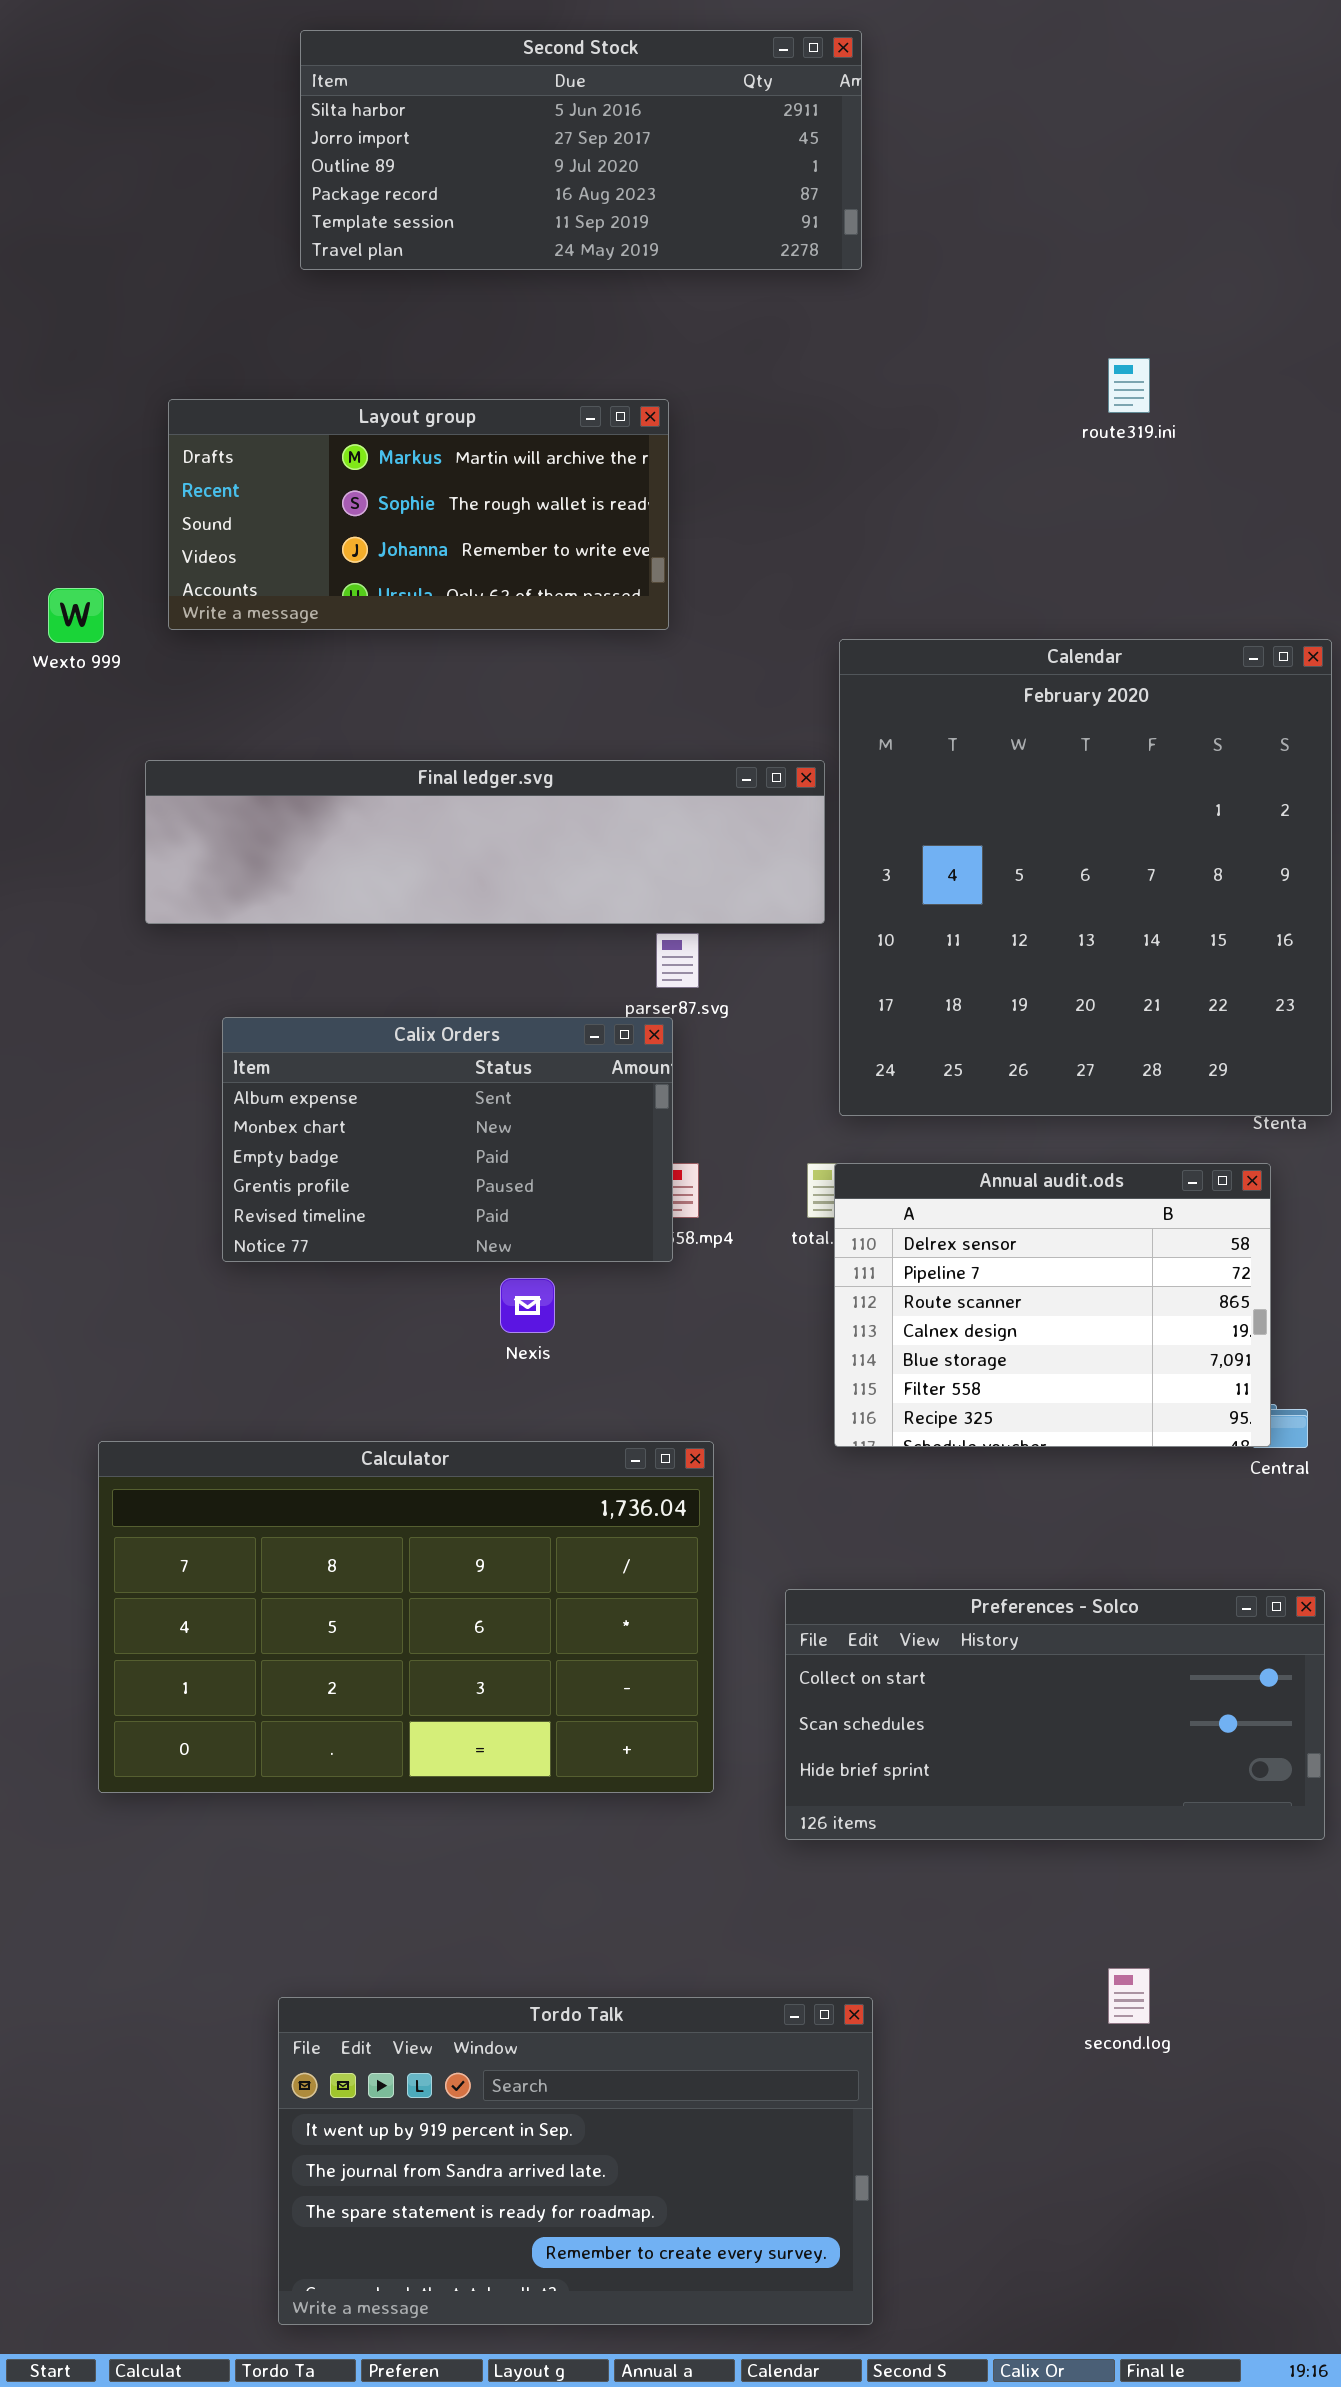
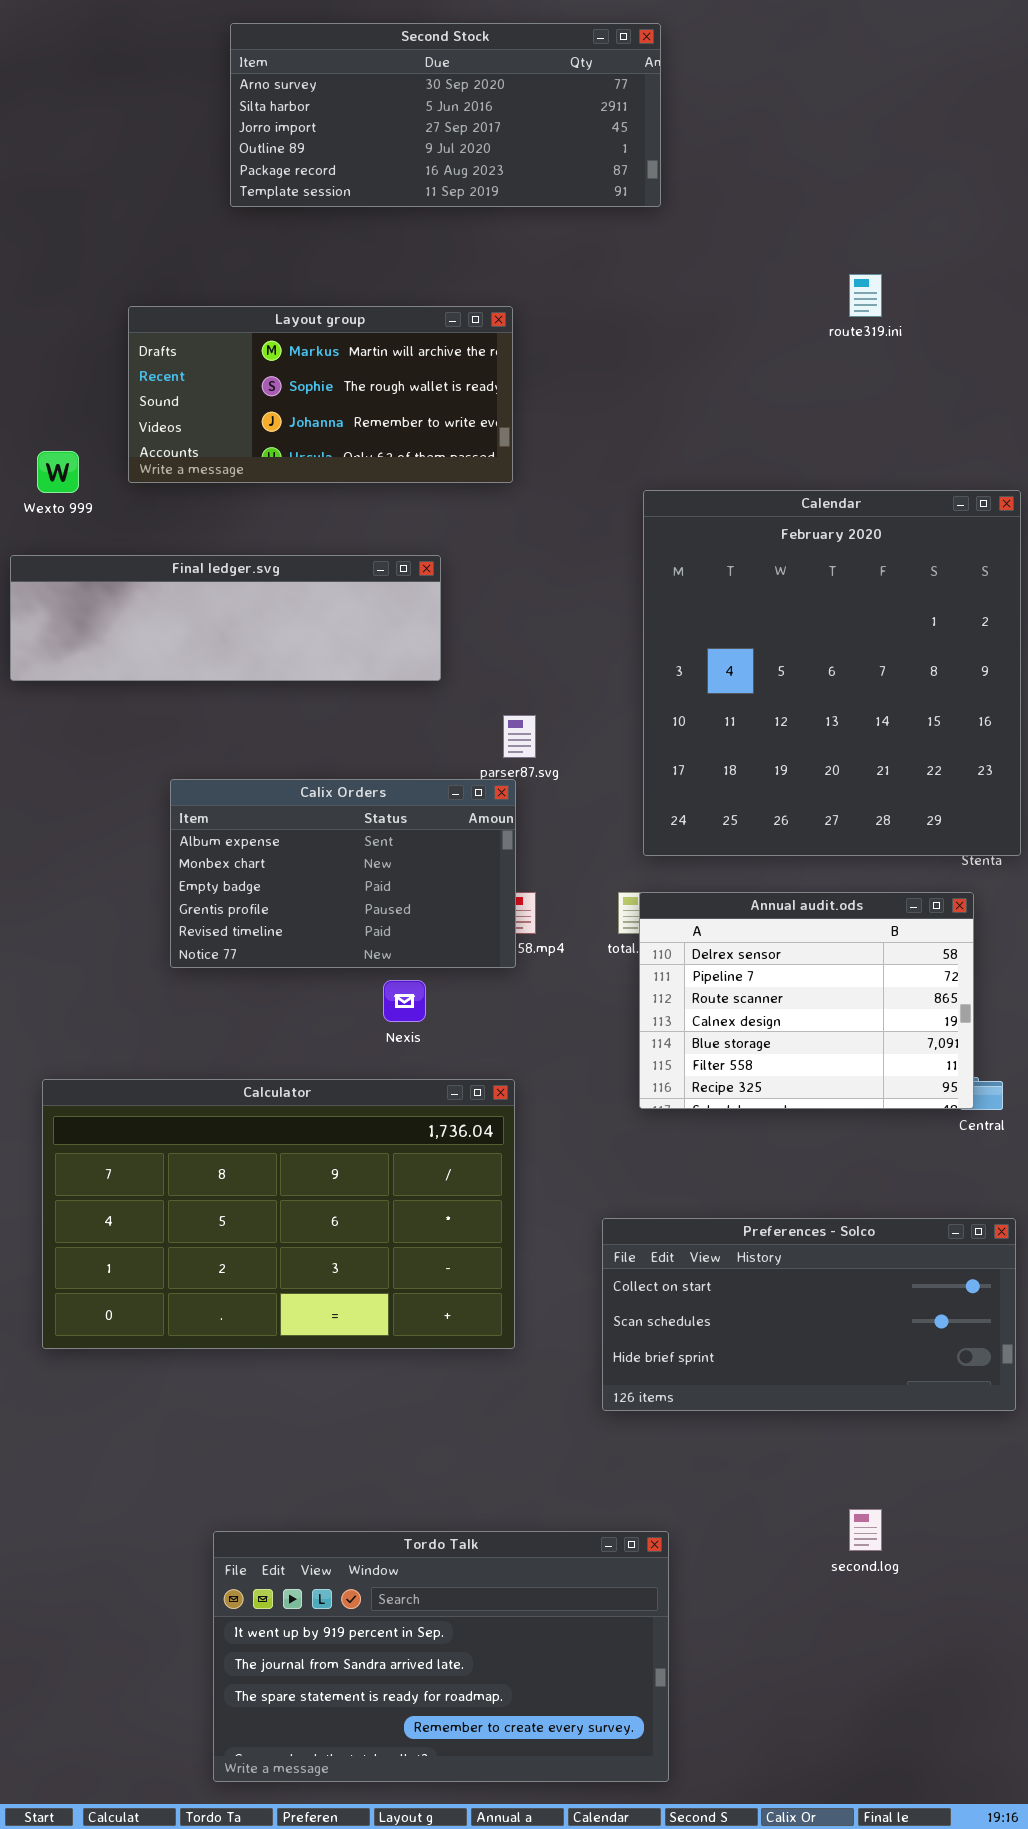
Second Stock: [300,30,862,270] -> [230,23,661,207], scrolled up 1 row
Final ledger.svg: [145,760,825,924] -> [10,555,441,681], moved, resized
Calculator: [98,1441,714,1793] -> [42,1079,515,1349], moved

